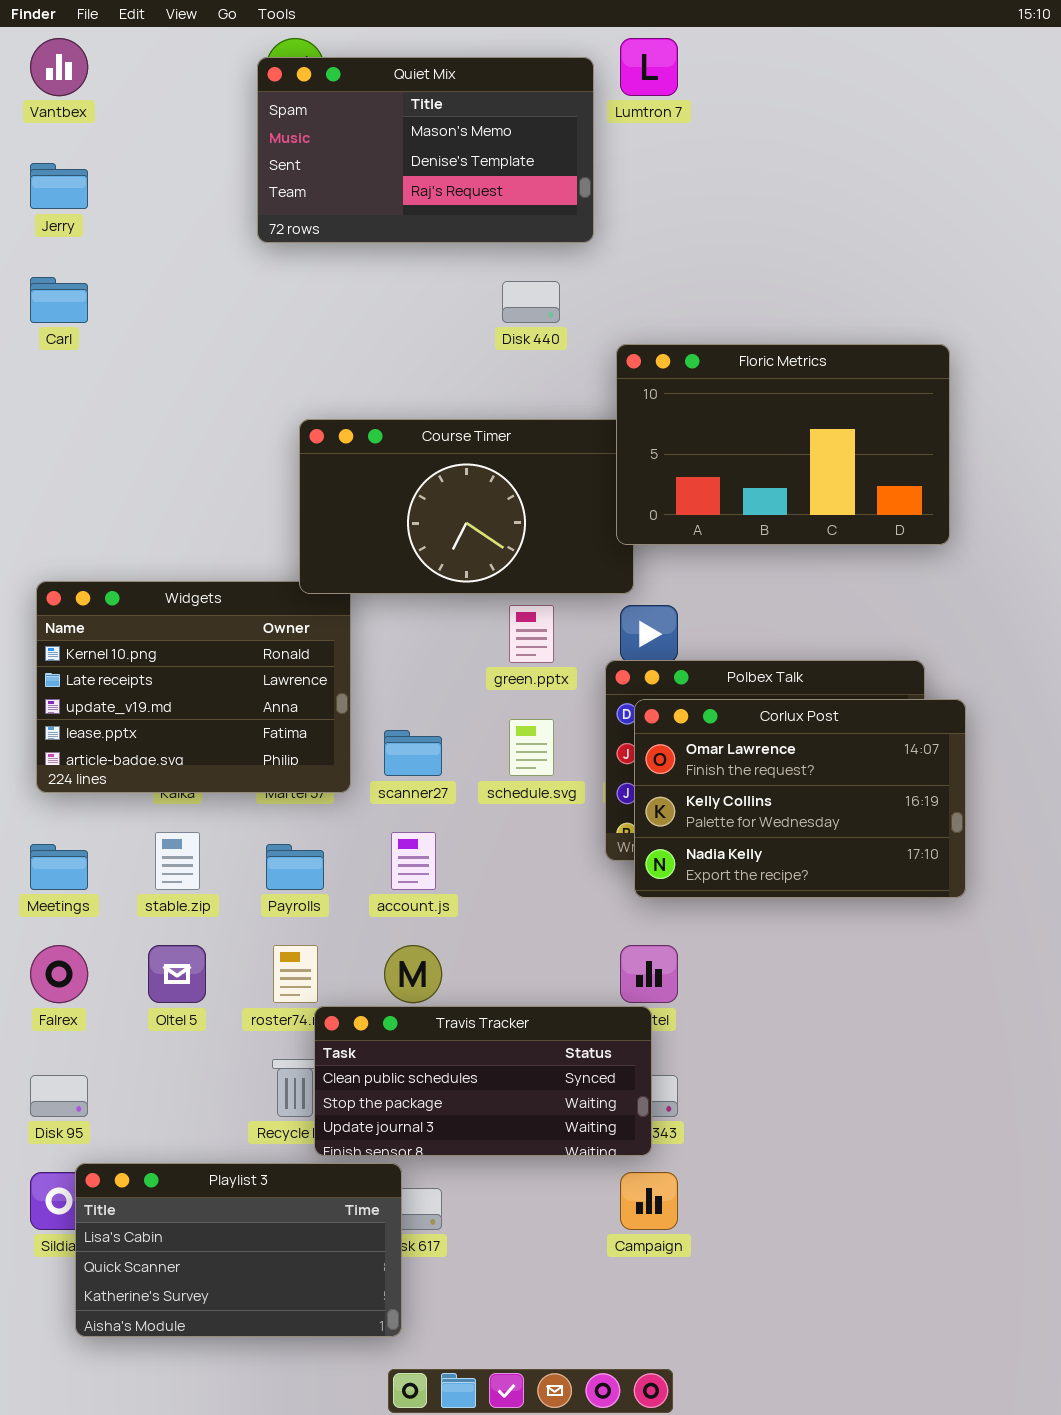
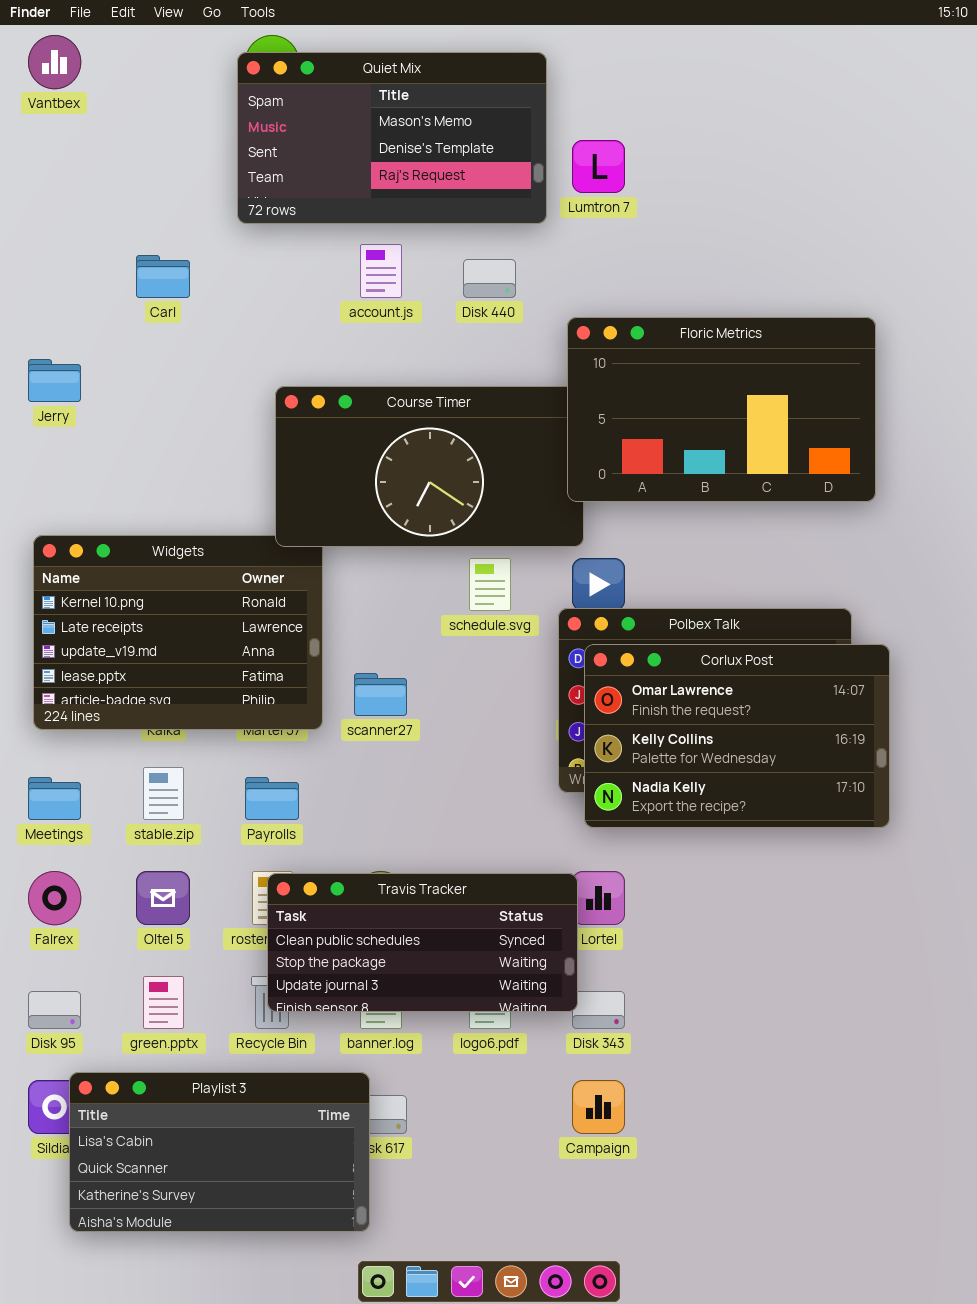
Lumtron 7: [620,38,678,96] -> [572,140,625,193], moved
Jerry: [30,163,88,209] -> [28,359,81,402], moved
Carl: [30,277,88,323] -> [136,255,190,298], moved
green.pptx: [509,605,554,663] -> [143,976,184,1029], moved
schedule.svg: [509,719,554,776] -> [469,558,511,611], moved
account.js: [391,832,436,890] -> [360,244,402,298], moved
Travis Tracker: [314,1006,652,1156] -> [267,873,578,1012], moved

